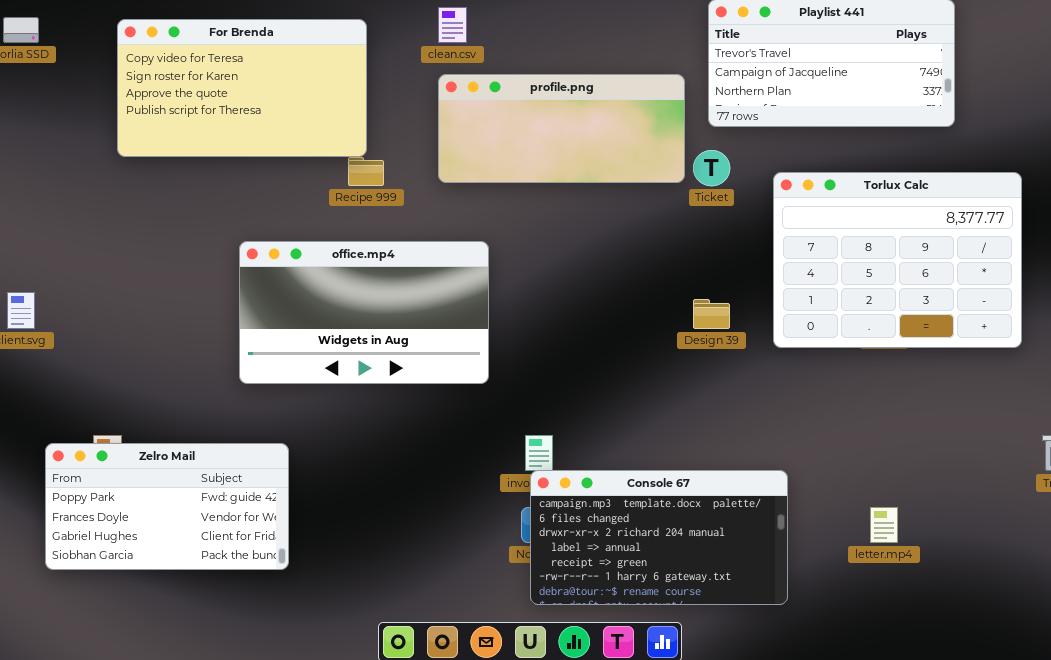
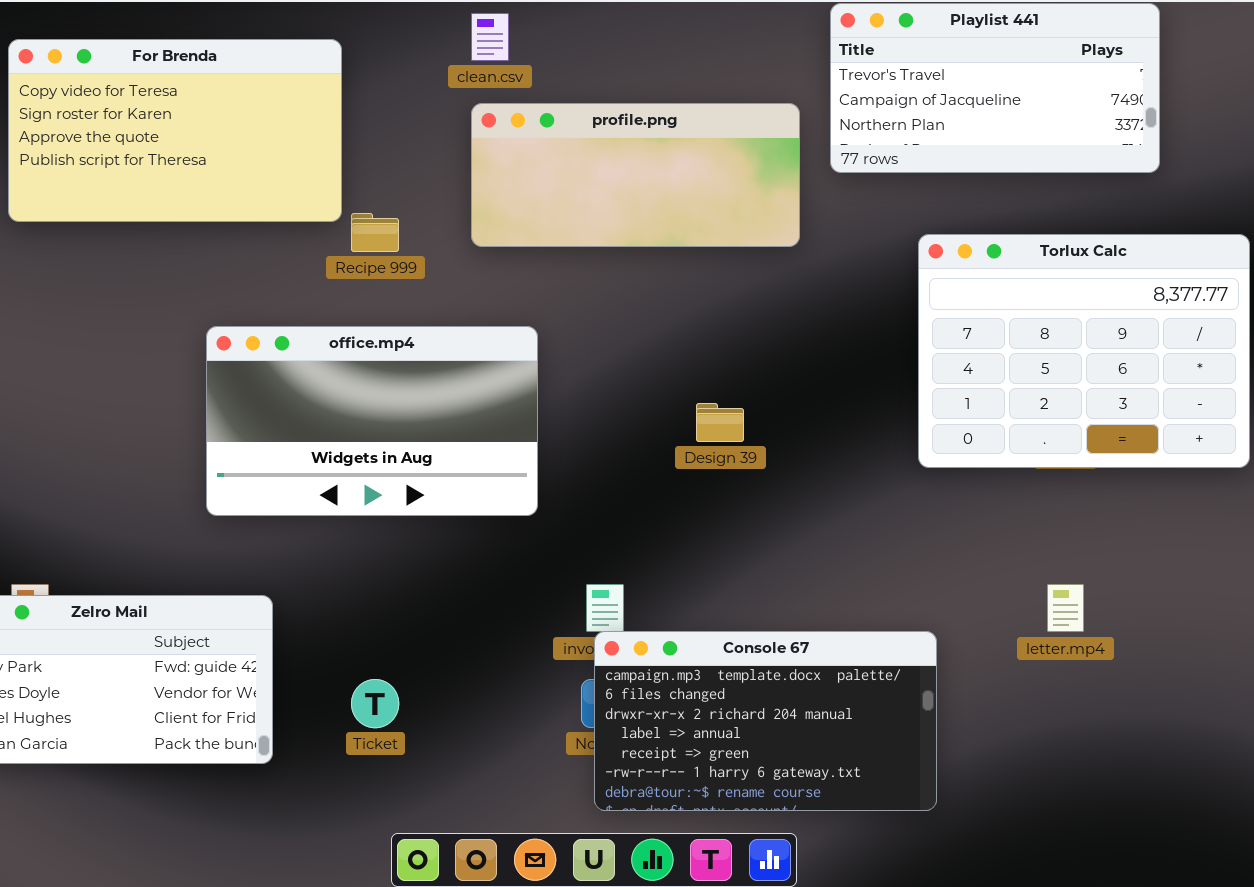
For Brenda: [117,19,367,157] -> [8,39,342,222], moved
Ticket: [693,150,730,186] -> [351,679,399,728], moved
Design 39: [693,299,730,329] -> [696,403,744,442], moved
letter.mp4: [870,507,898,543] -> [1047,584,1084,632], moved

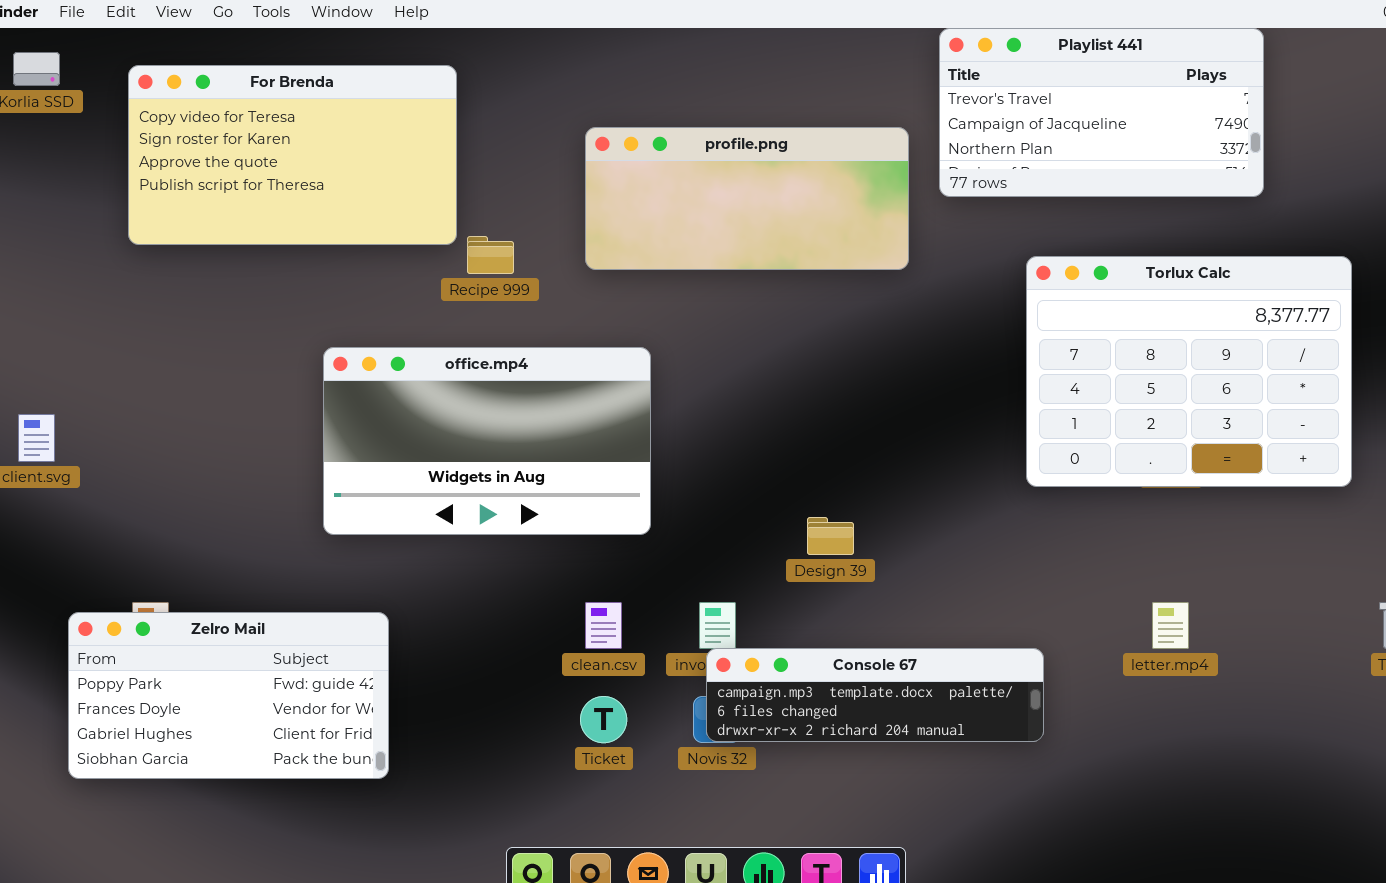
clean.csv: [471,13,509,61] -> [585,602,622,649], moved
Design 39: [696,403,744,442] -> [807,517,854,555], moved
Console 67: [594,631,937,811] -> [706,648,1044,742], resized
Ticket: [351,679,399,728] -> [580,696,627,743], moved

